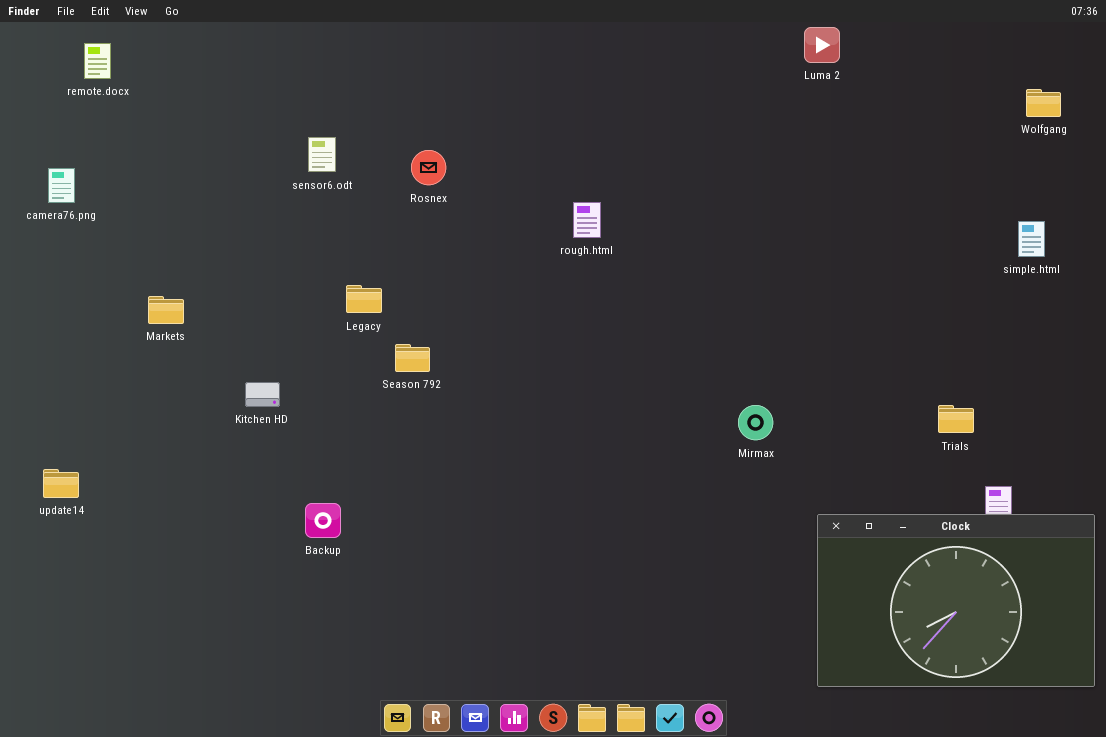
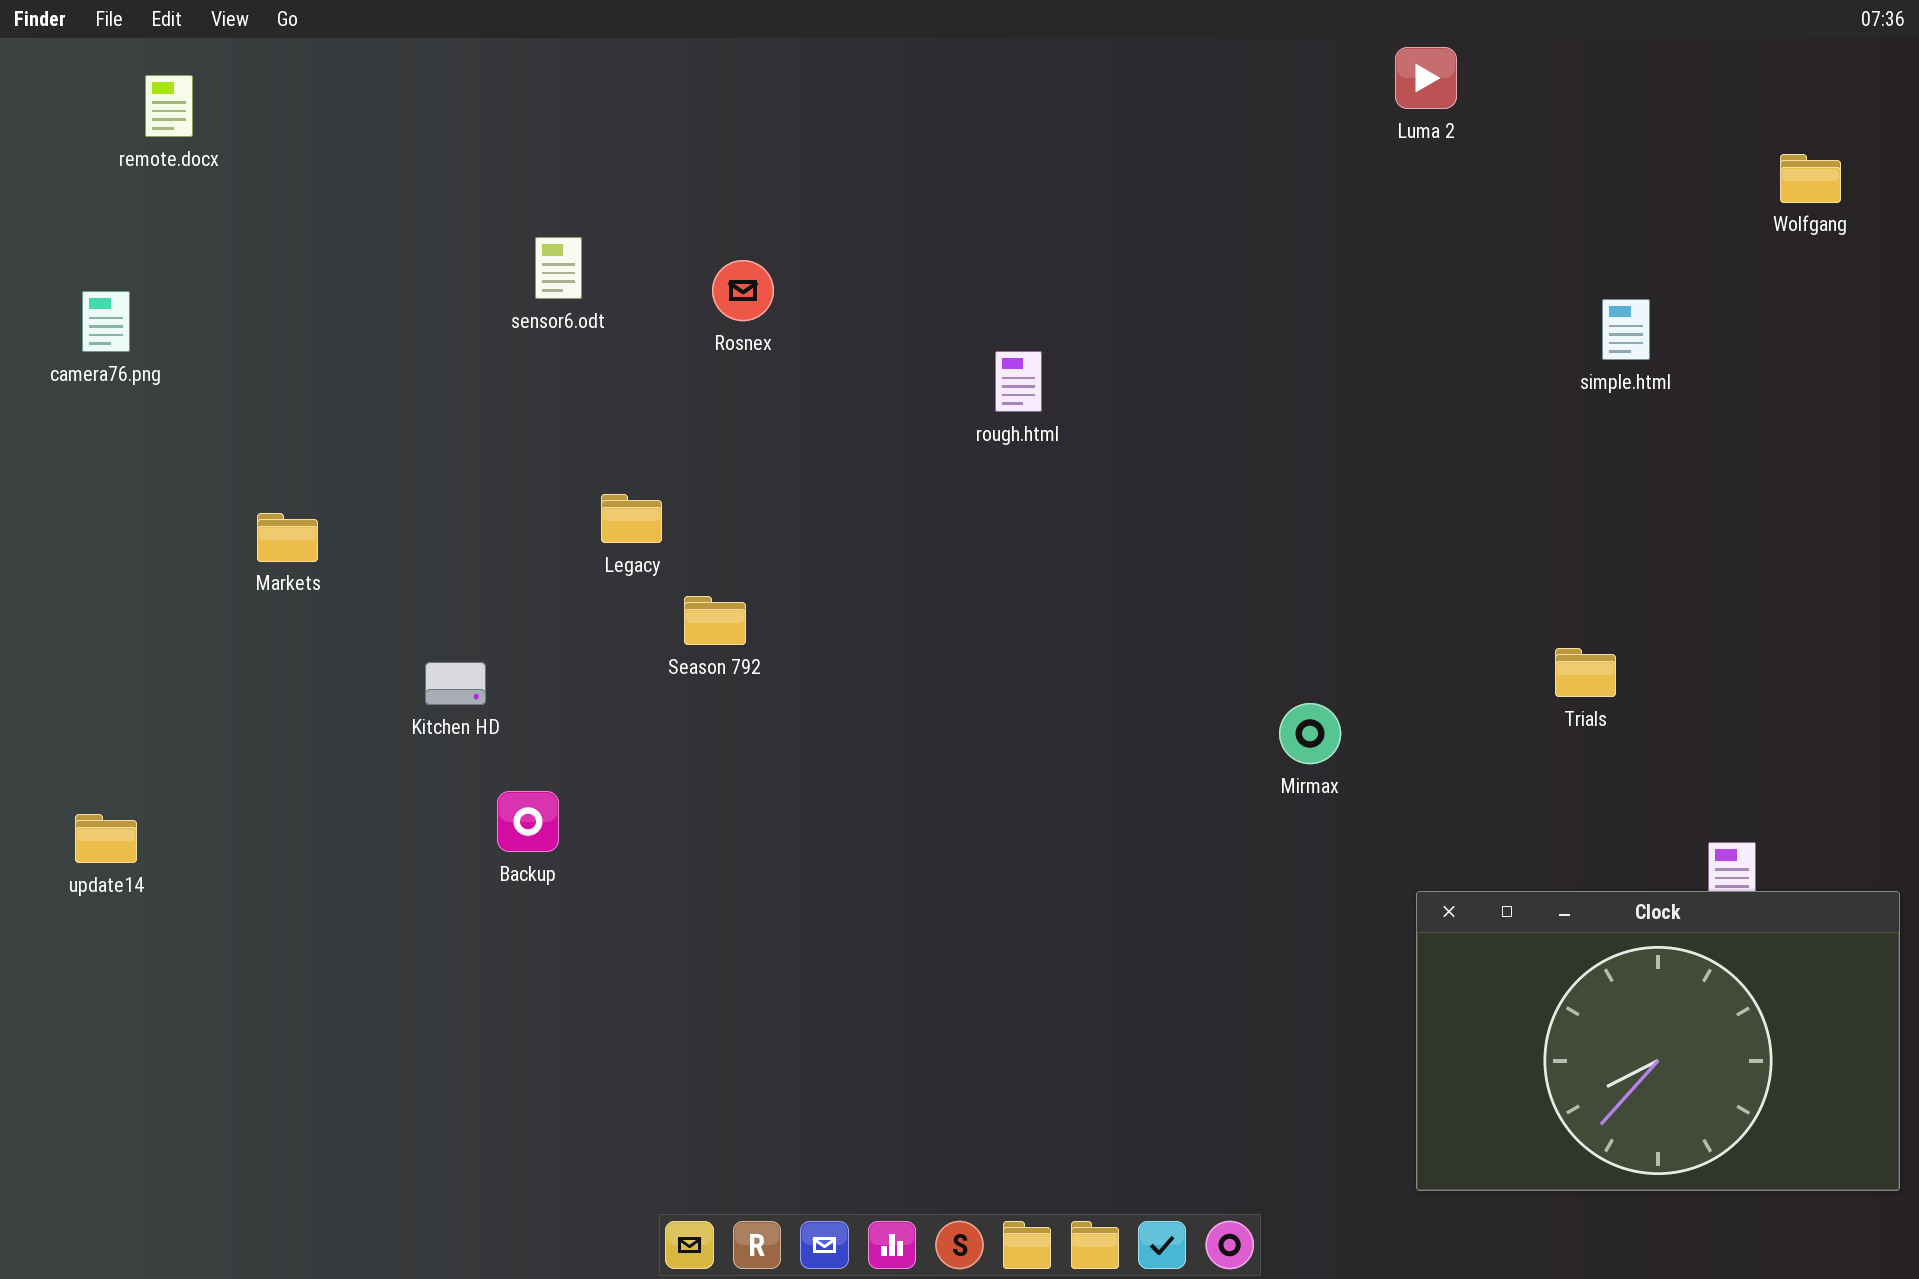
simple.html: [1018,221,1045,257] -> [1602,299,1650,360], moved
Trials: [938,405,974,433] -> [1555,648,1616,697], moved
Backup: [305,503,341,538] -> [497,791,559,852], moved

